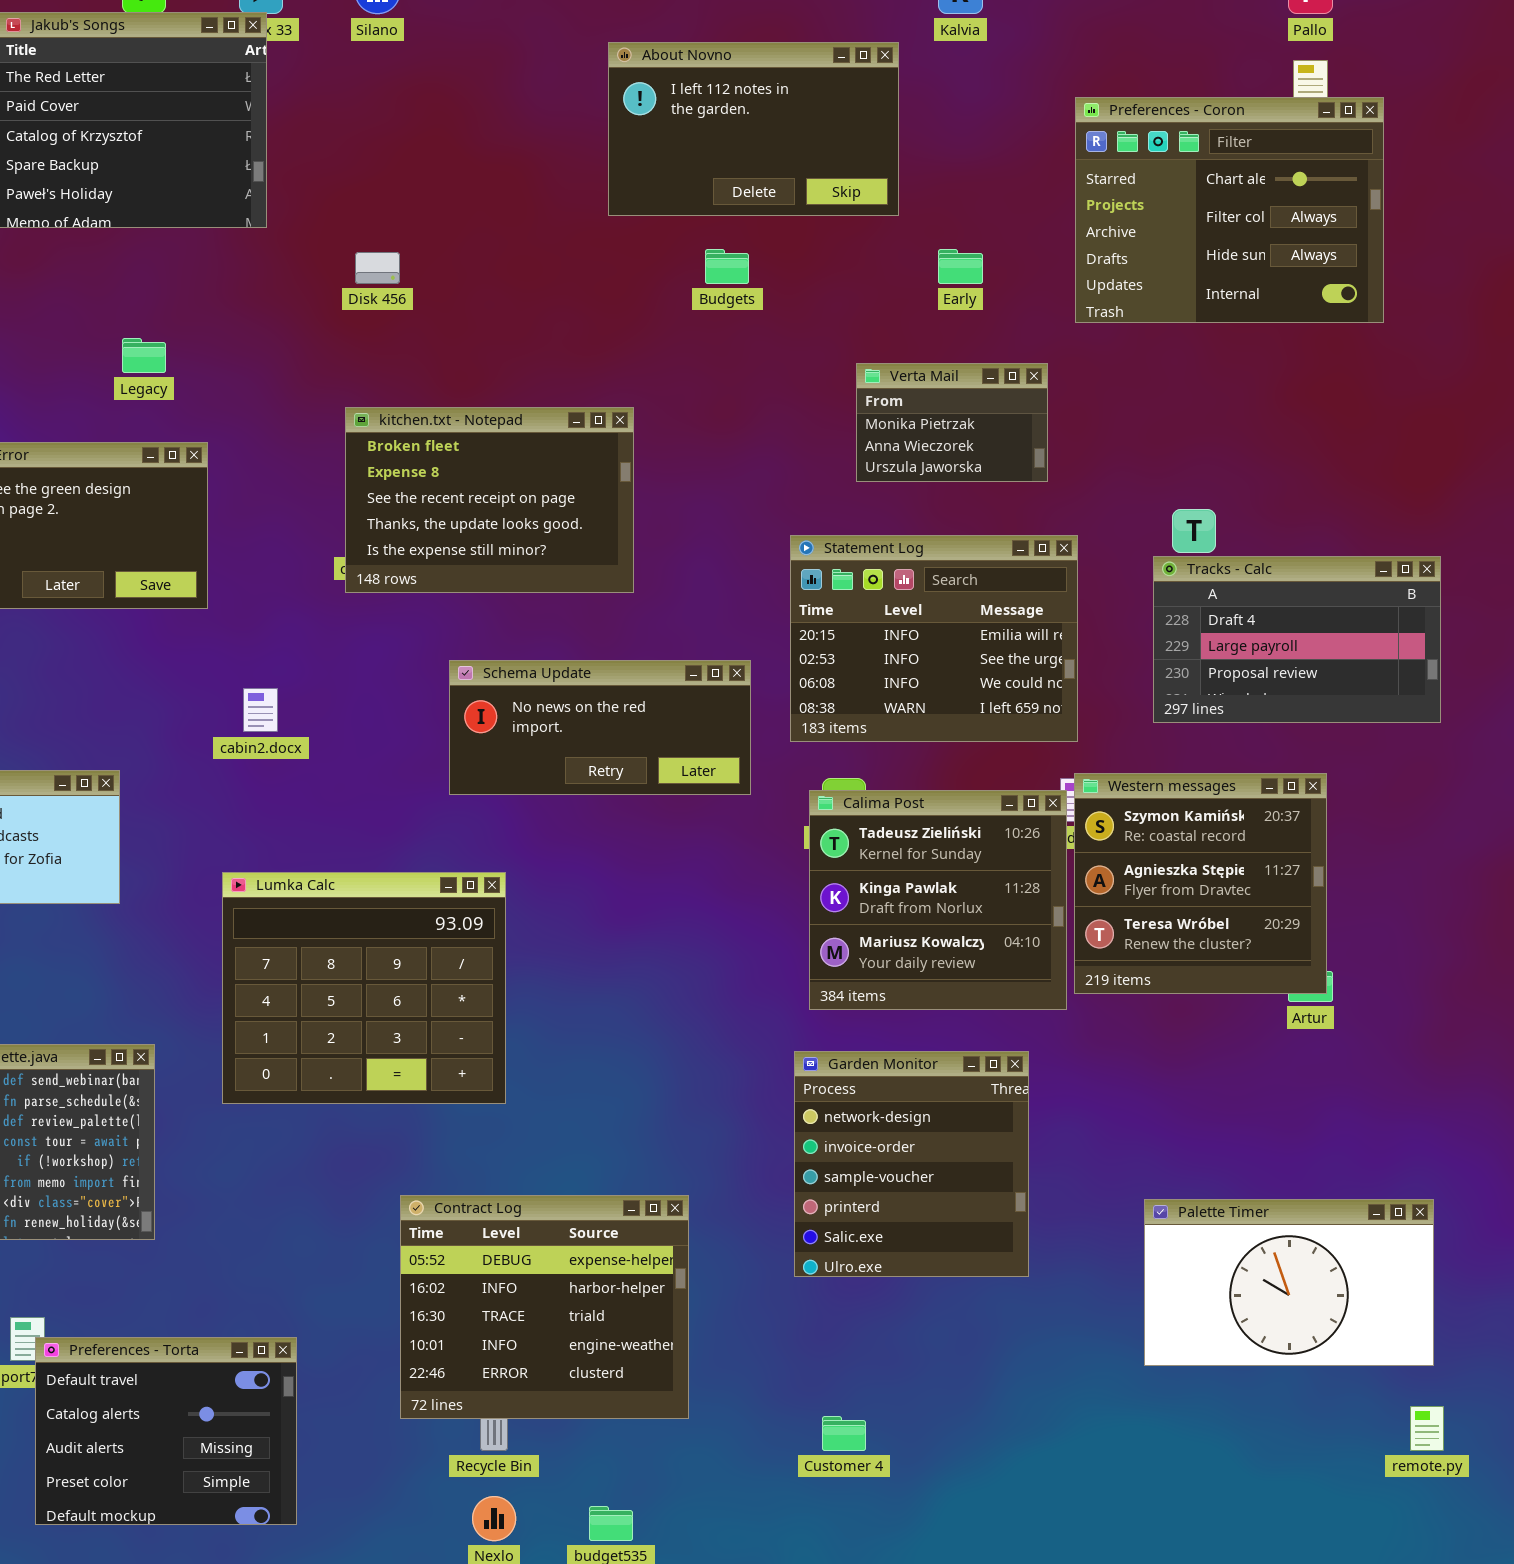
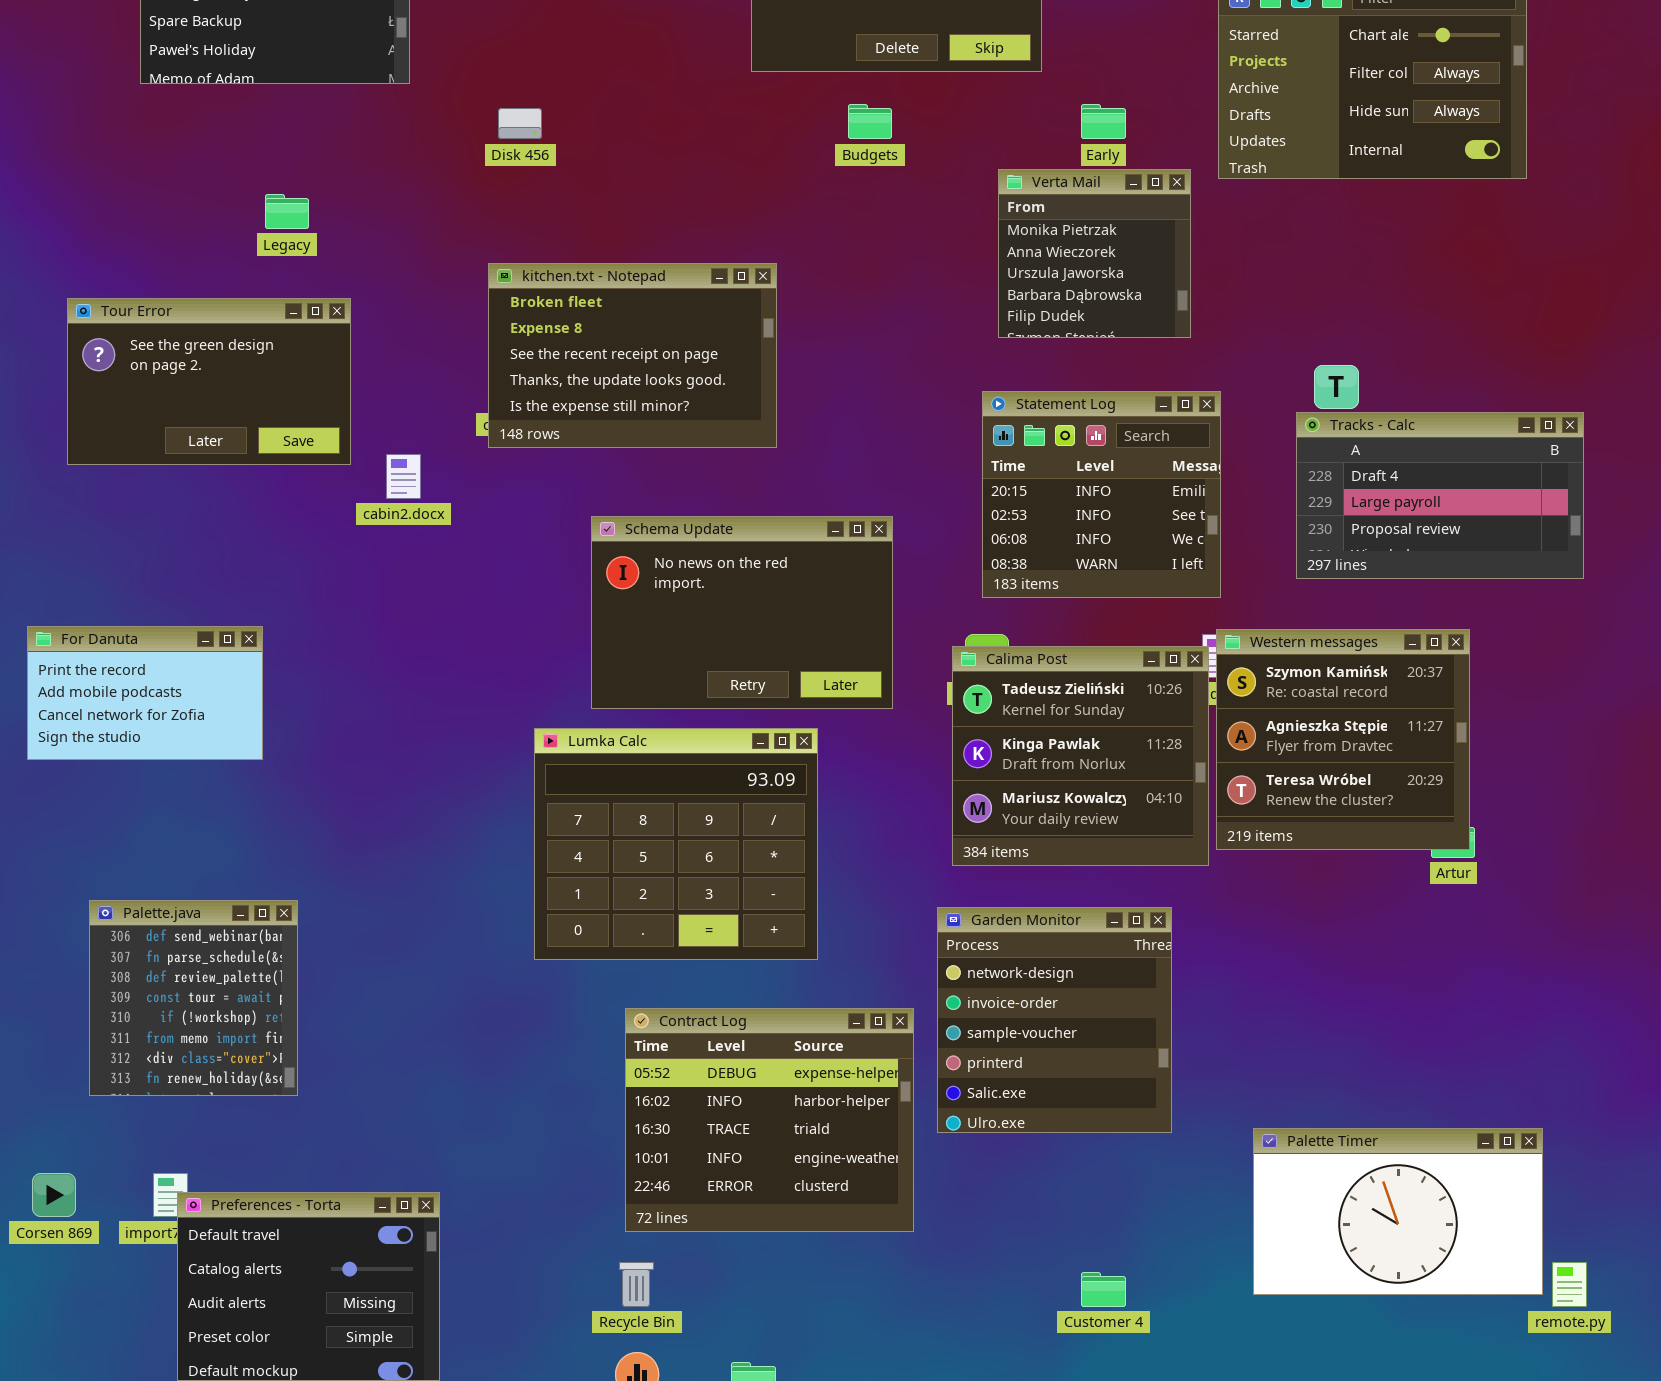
Verta Mail: [856,363,1048,482] -> [998,169,1191,338], resized
Statement Log: [790,535,1078,742] -> [982,391,1221,598], resized
Schema Update: [449,660,751,795] -> [591,516,893,709], resized
cabin2.docx: [243,688,278,732] -> [386,454,421,499], moved
Lumka Calc: [222,872,506,1104] -> [534,728,818,960], moved
Contract Log: [400,1195,689,1419] -> [625,1008,914,1232], moved
Palette Timer: [1144,1199,1434,1366] -> [1253,1128,1543,1295], moved
Customer 4: [822,1416,866,1451] -> [1081,1272,1126,1307], moved

